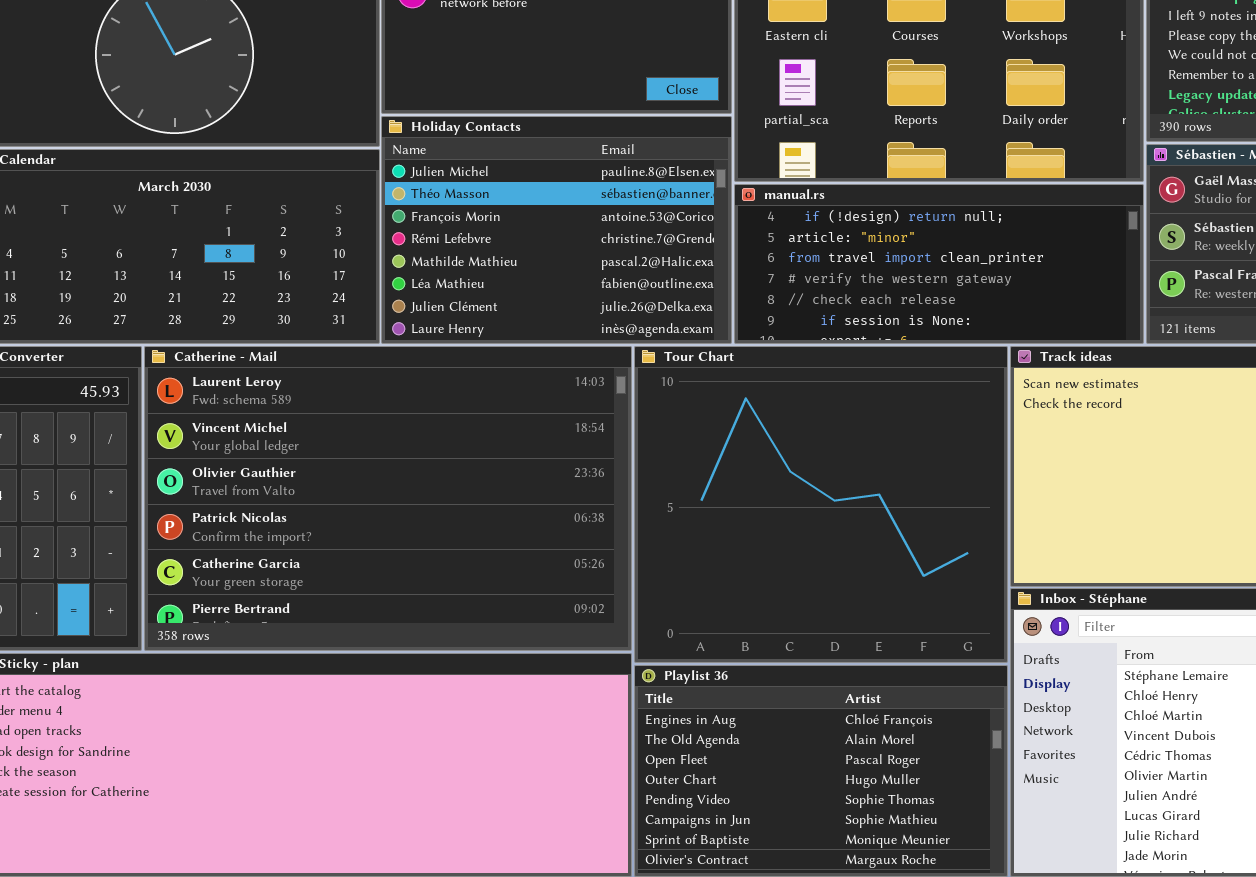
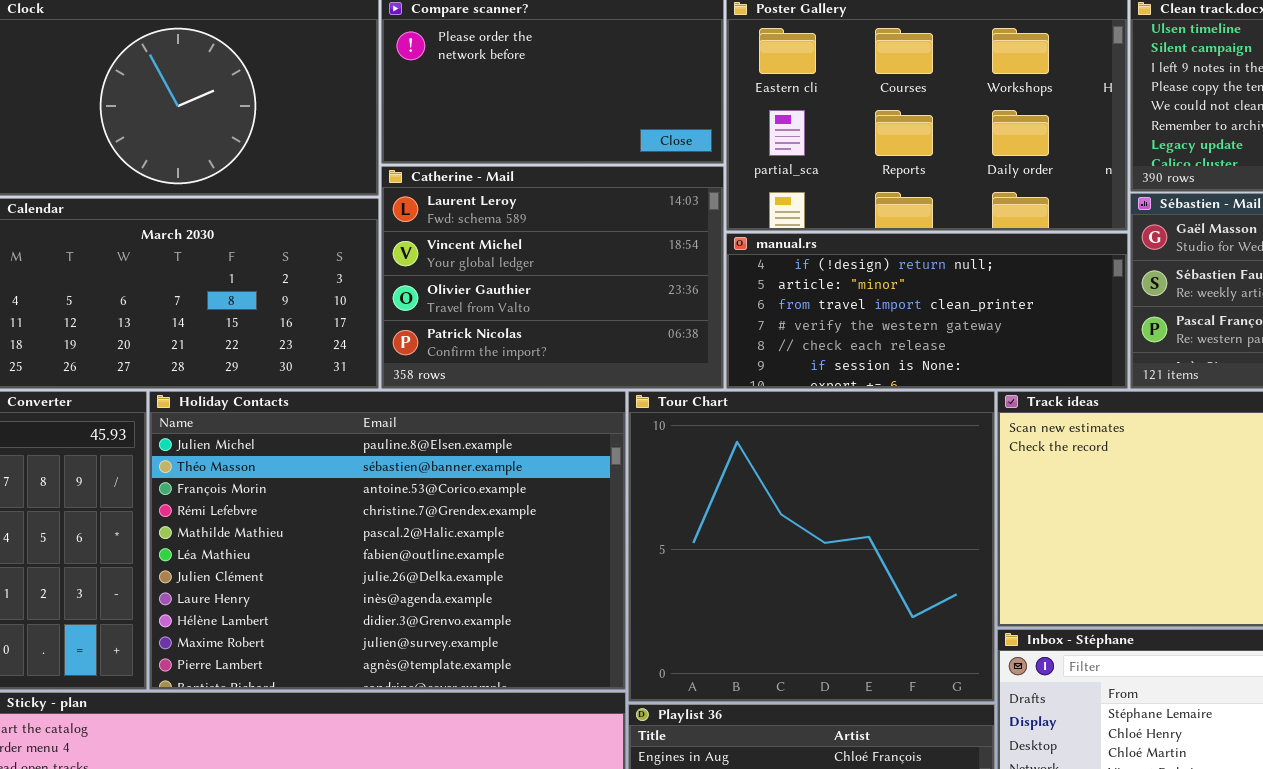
Holiday Contacts: [381,116,732,344] -> [149,391,626,690], moved, resized
Catherine - Mail: [144,346,632,651] -> [381,166,724,389], moved, resized

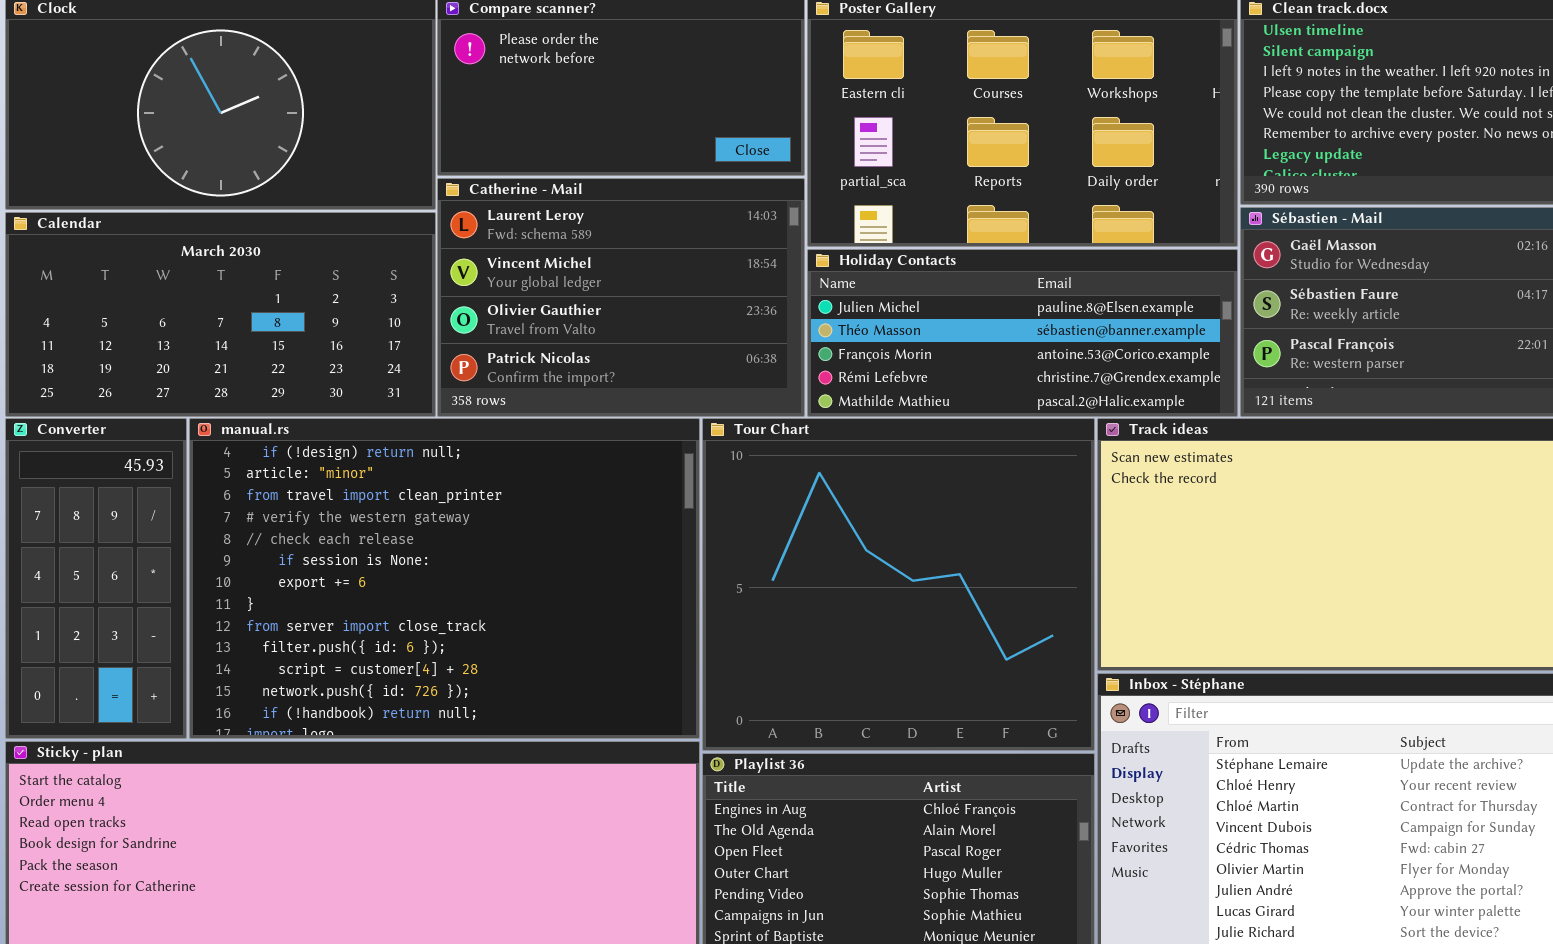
manual.rs: [726,233,1128,389] -> [189,418,700,739], moved, resized
Holiday Contacts: [149,391,626,690] -> [807,249,1238,417], moved, resized

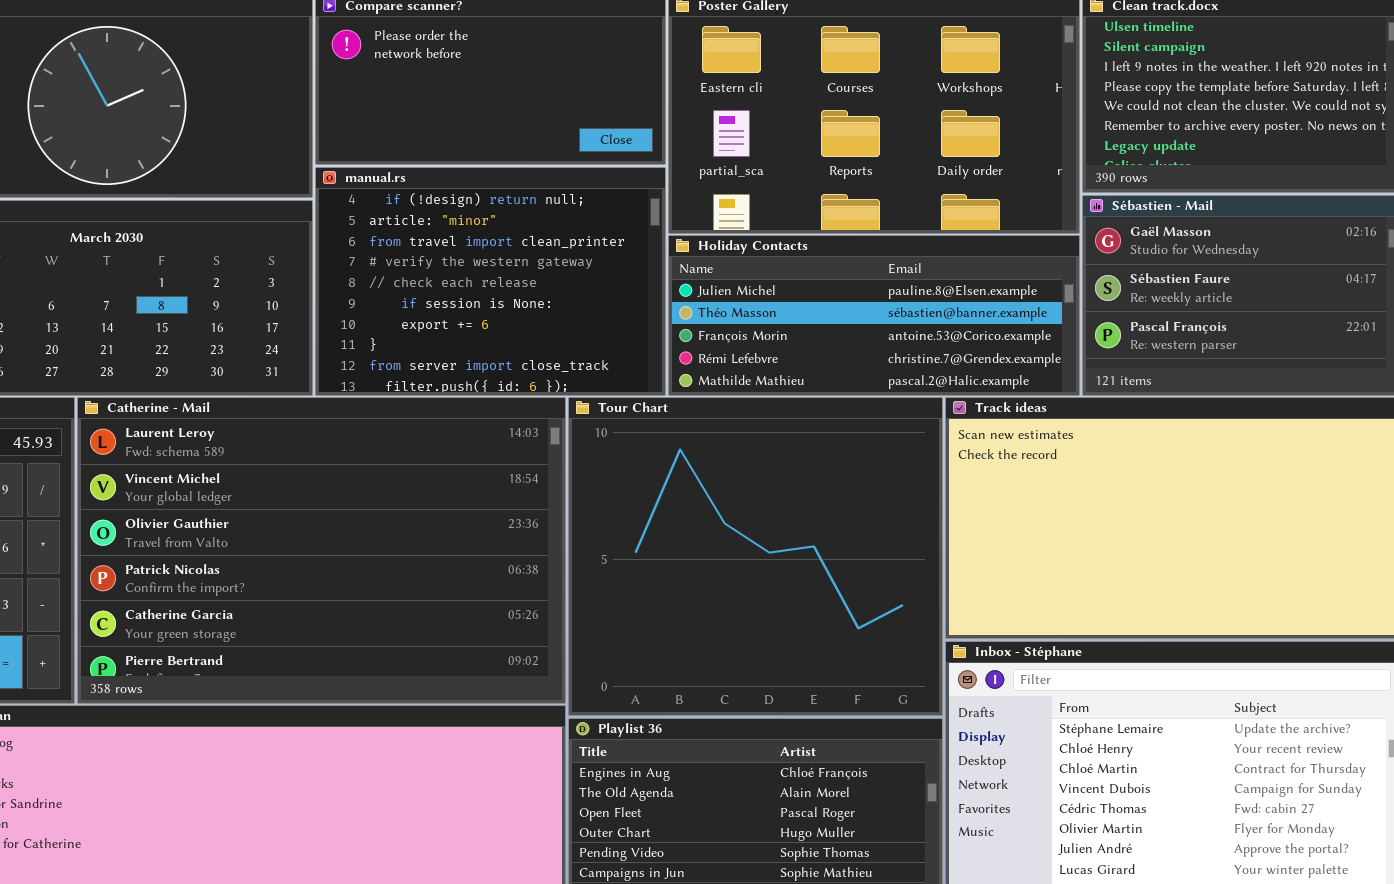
Catherine - Mail: [437,178,805,417] -> [77,397,566,704], moved, resized
manual.rs: [189,418,700,739] -> [315,167,666,396], moved, resized

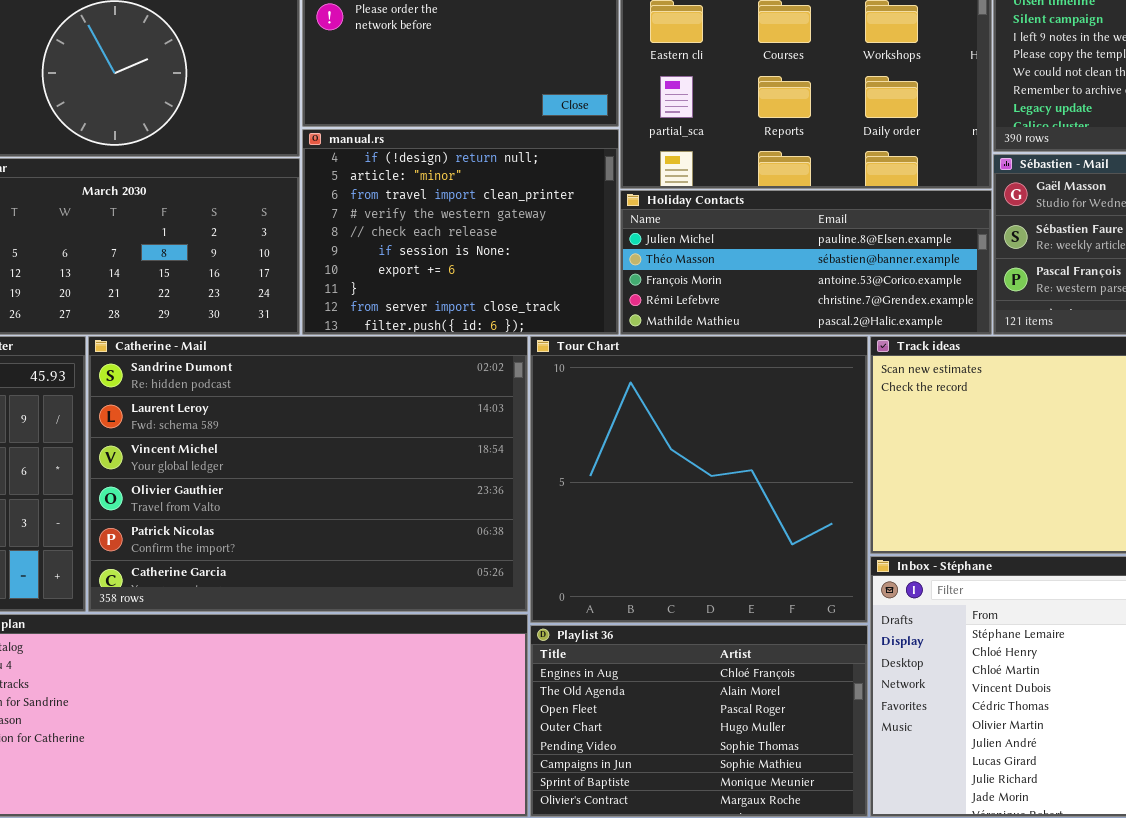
Catherine - Mail: [77,397,566,704] -> [88,336,528,612], scrolled up 1 row

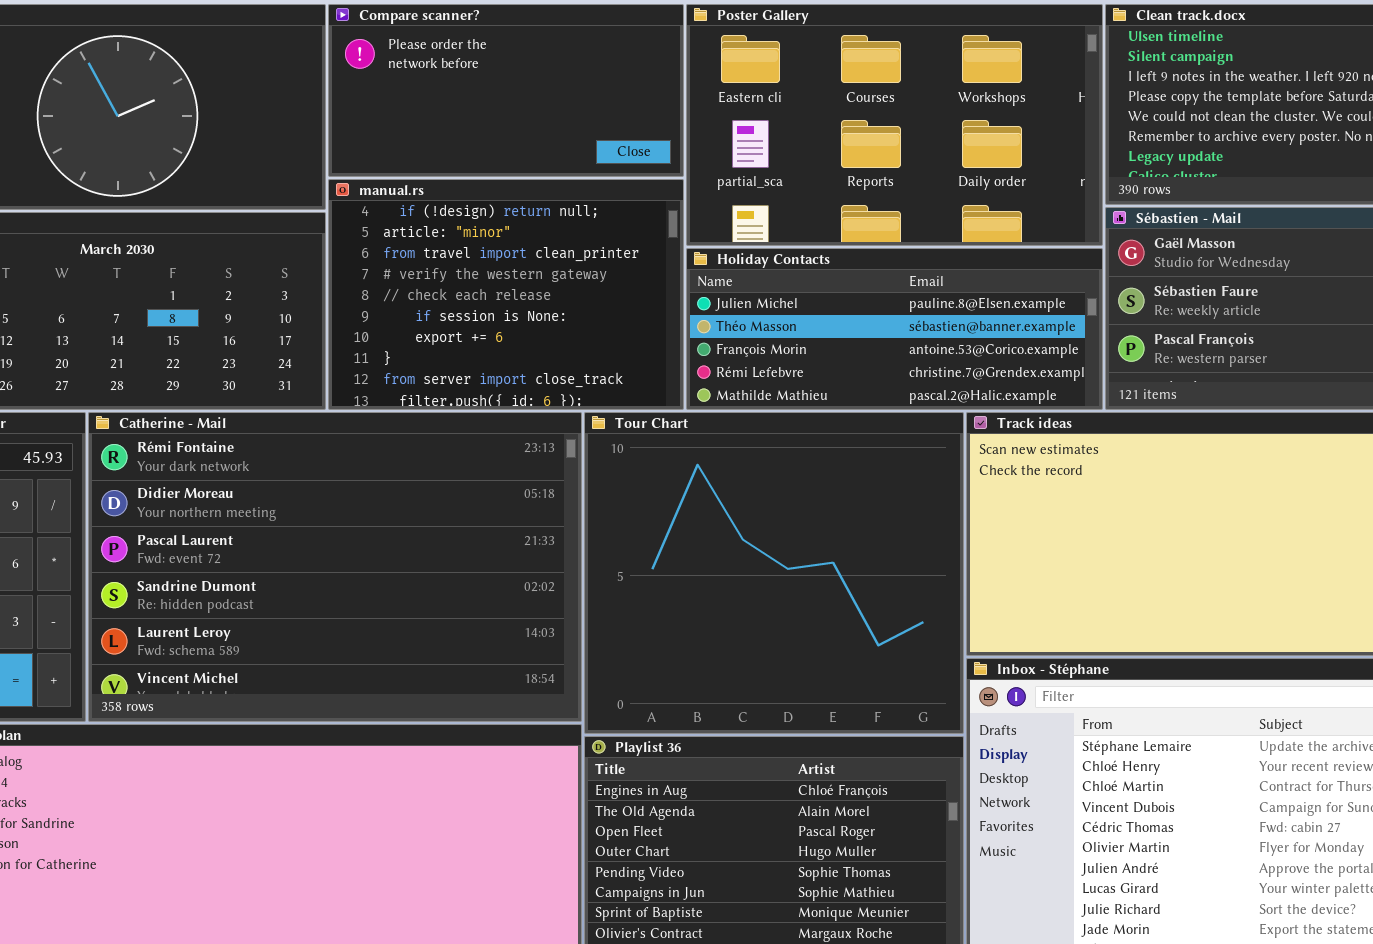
Catherine - Mail: [88,336,528,612] -> [88,412,582,722], scrolled up 3 rows

